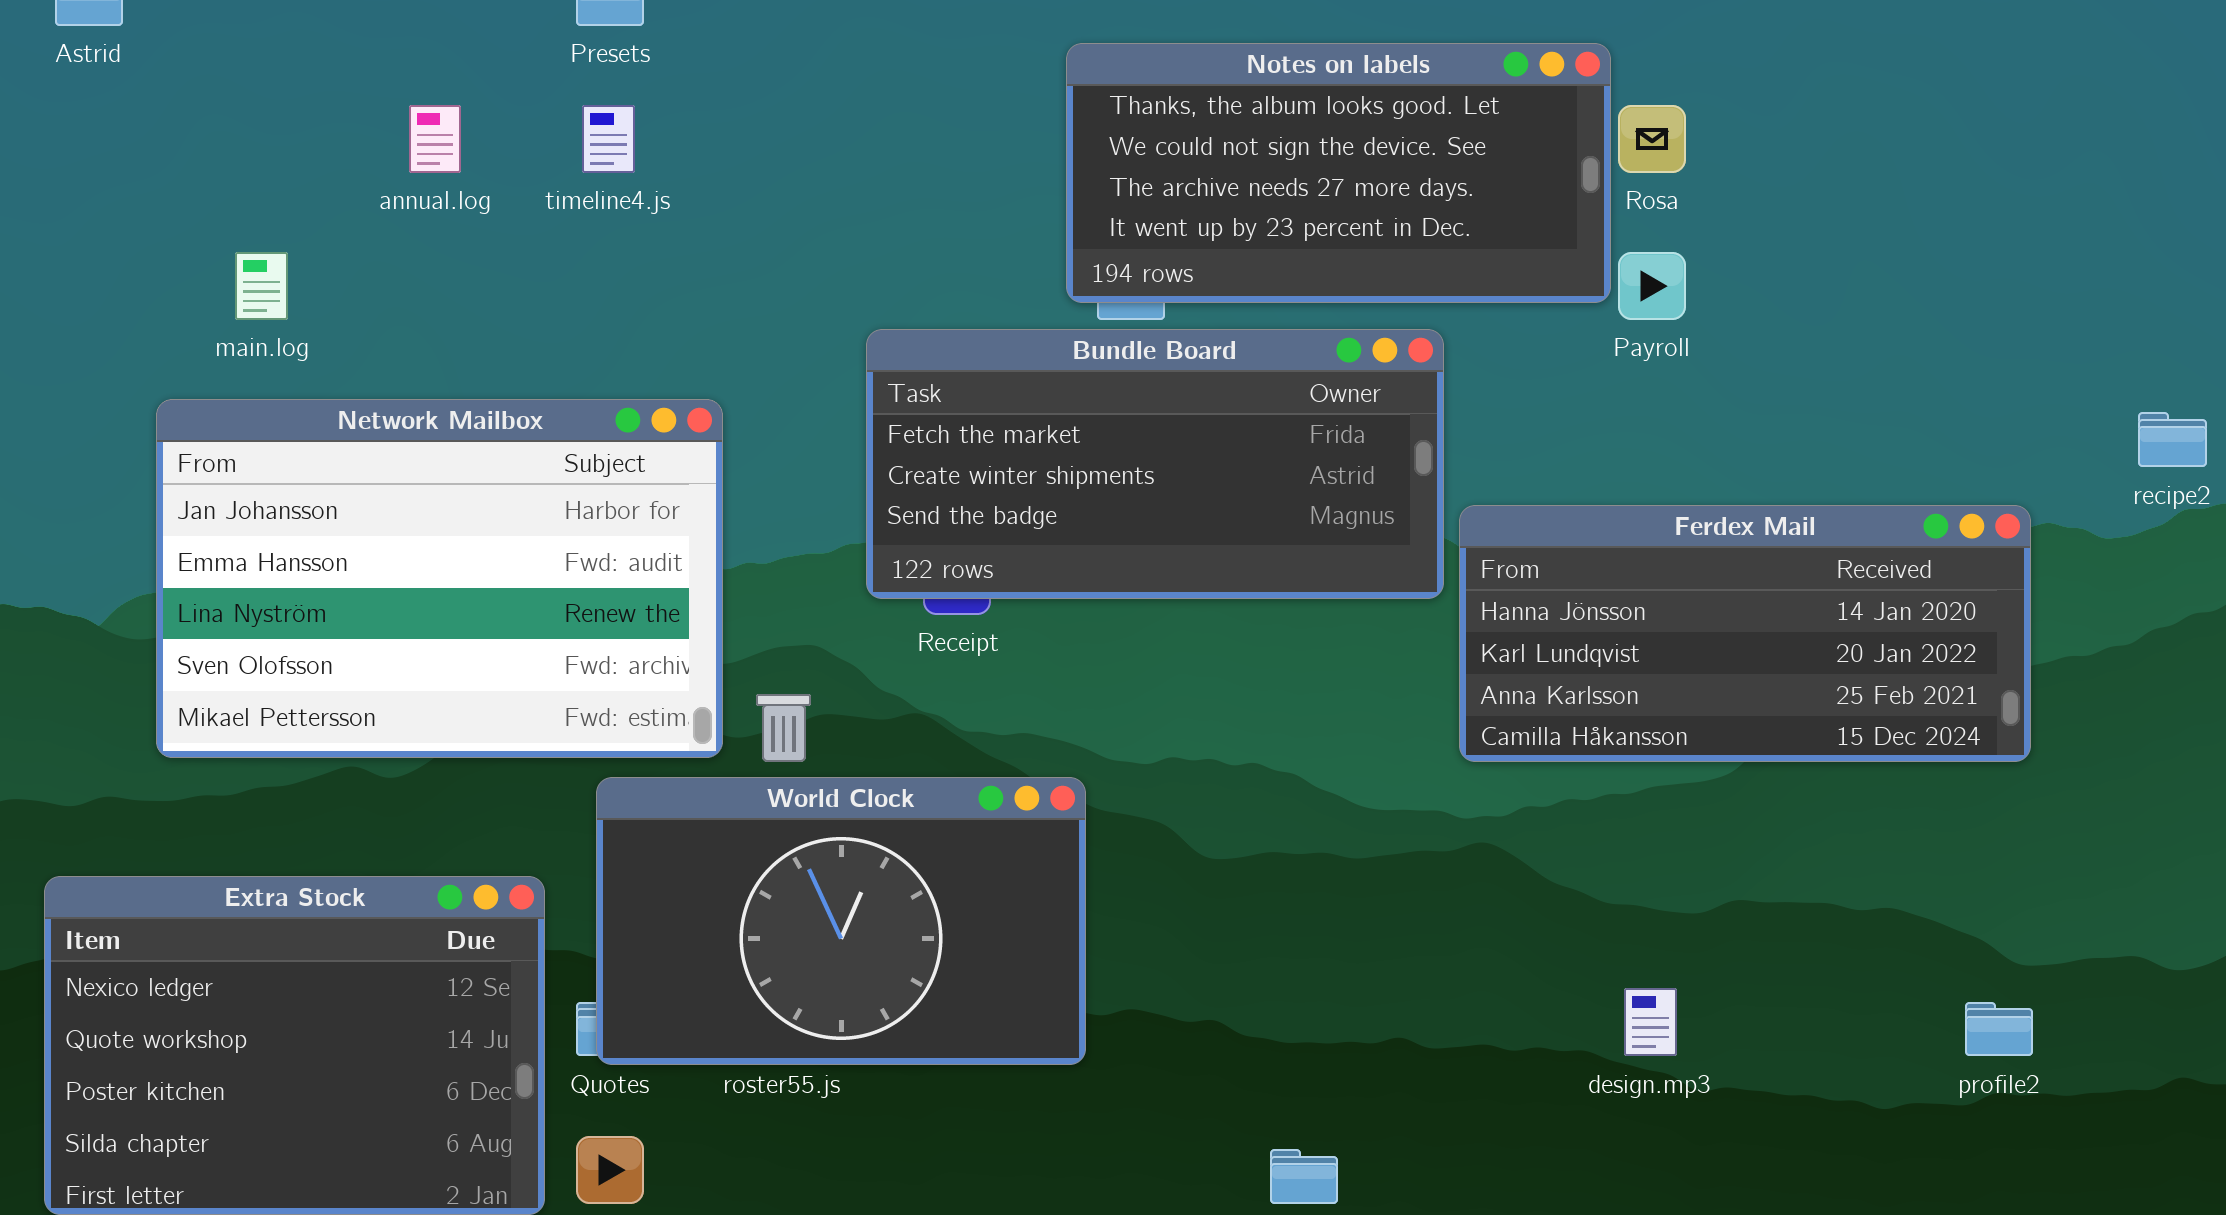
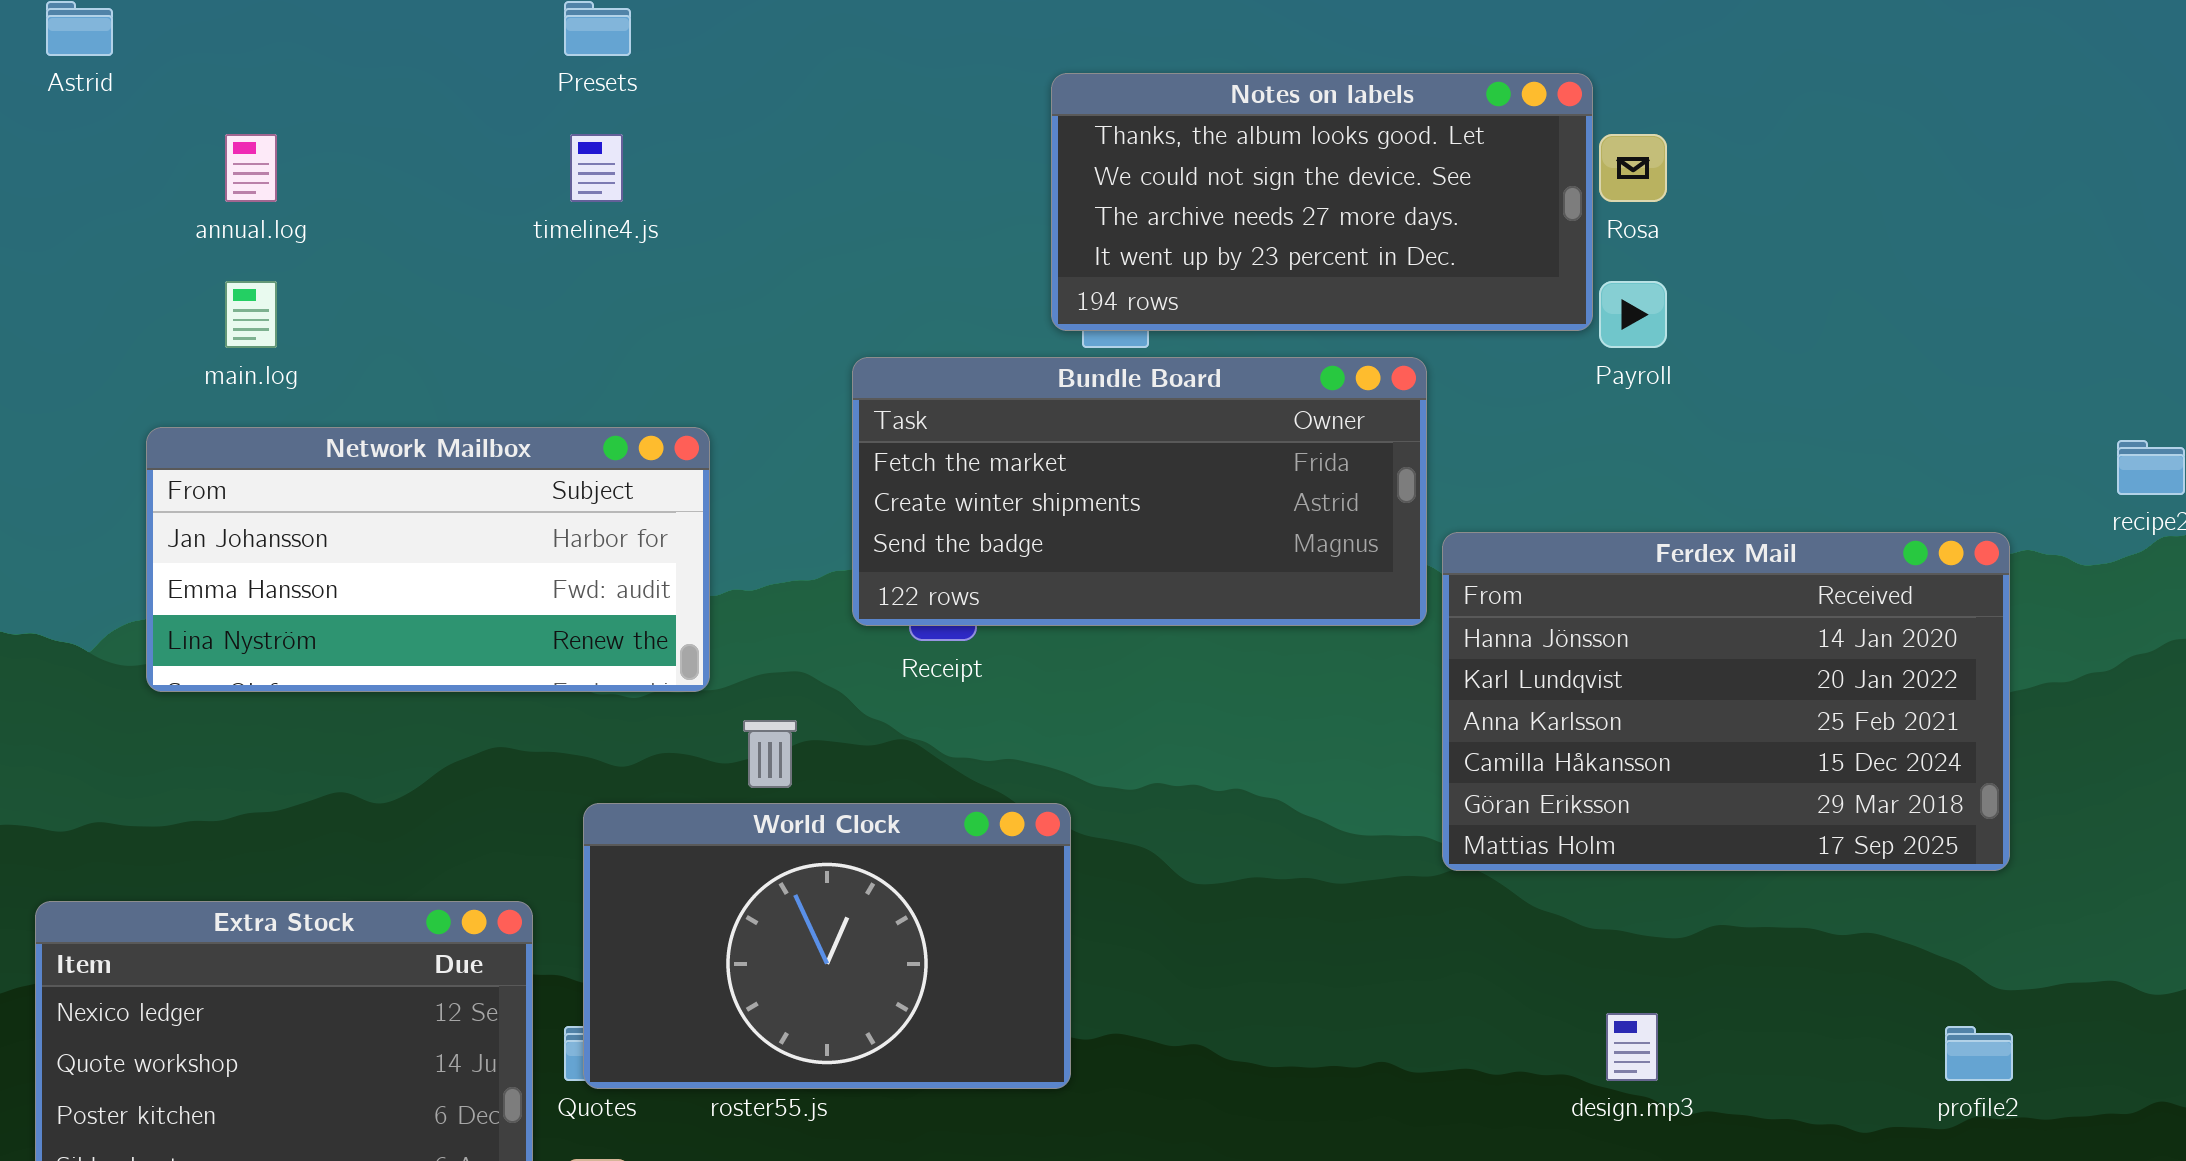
annual.log: [409,105,461,173] -> [225,134,277,202], moved
Network Mailbox: [156,399,723,758] -> [146,427,710,692], resized
Ferdex Mail: [1459,505,2031,762] -> [1442,532,2010,871], resized

